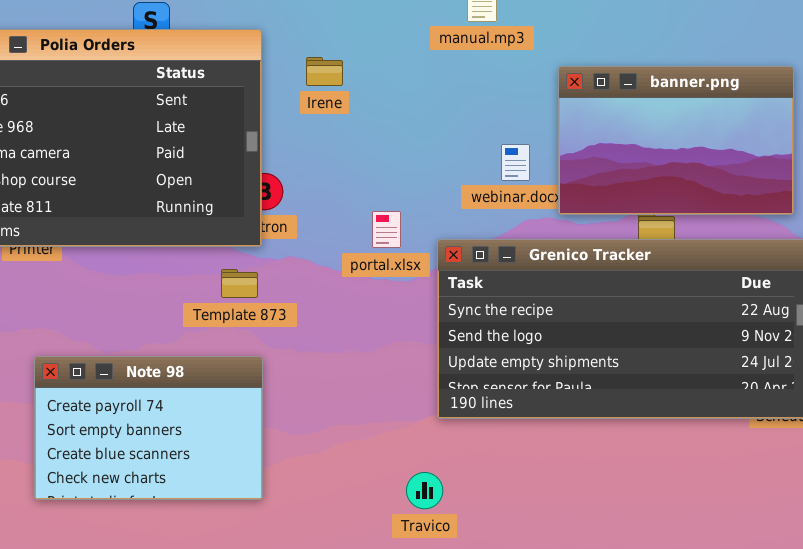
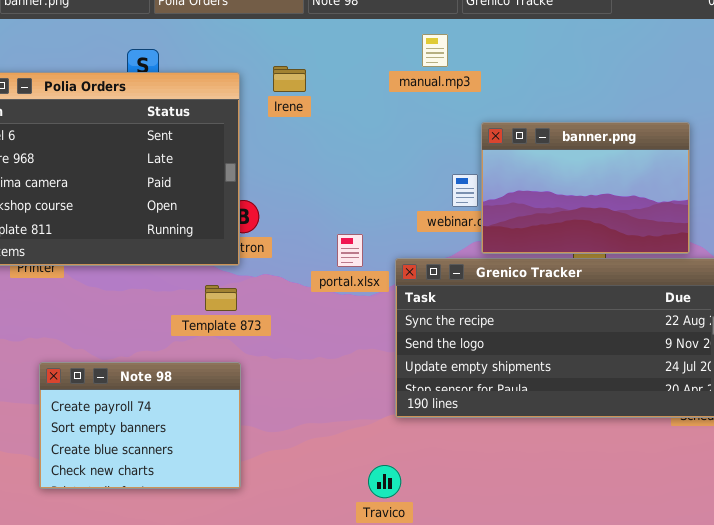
Irene: [306,57,343,86] -> [273,66,306,92], moved
banner.png: [558,66,794,215] -> [481,122,690,254], moved

